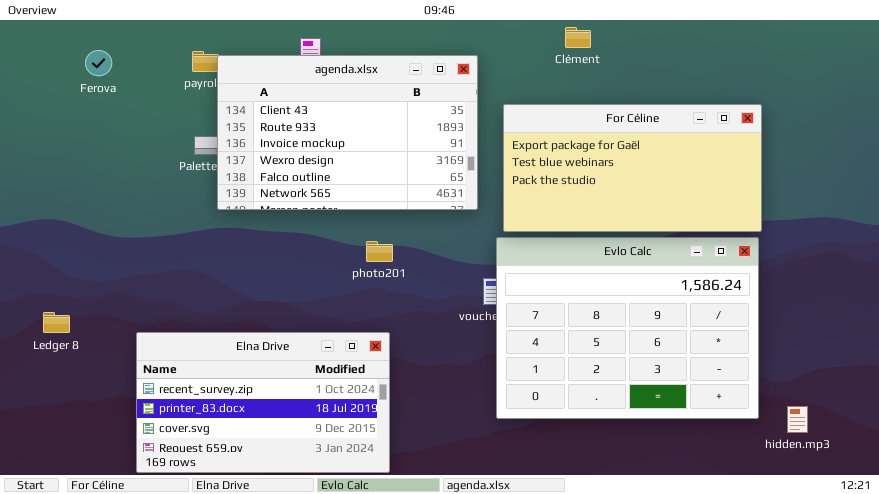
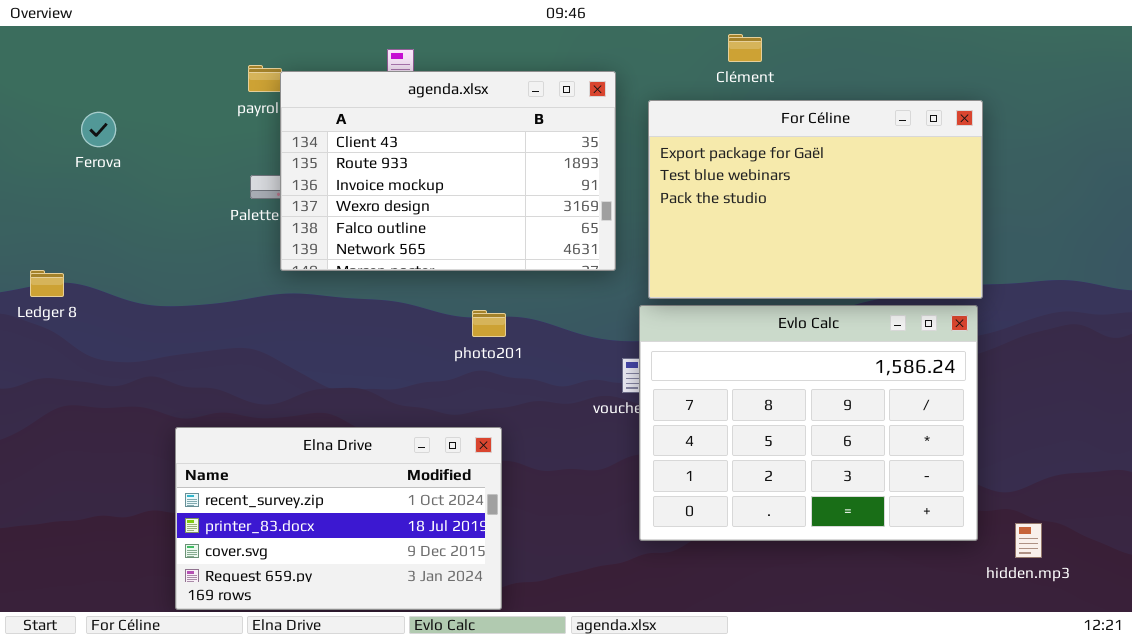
Ferova: [85,50,112,76] -> [81,112,116,147], moved
For Céline: [503,104,762,232] -> [648,100,983,299], resized
Ledger 8: [43,312,70,333] -> [30,270,64,297], moved

